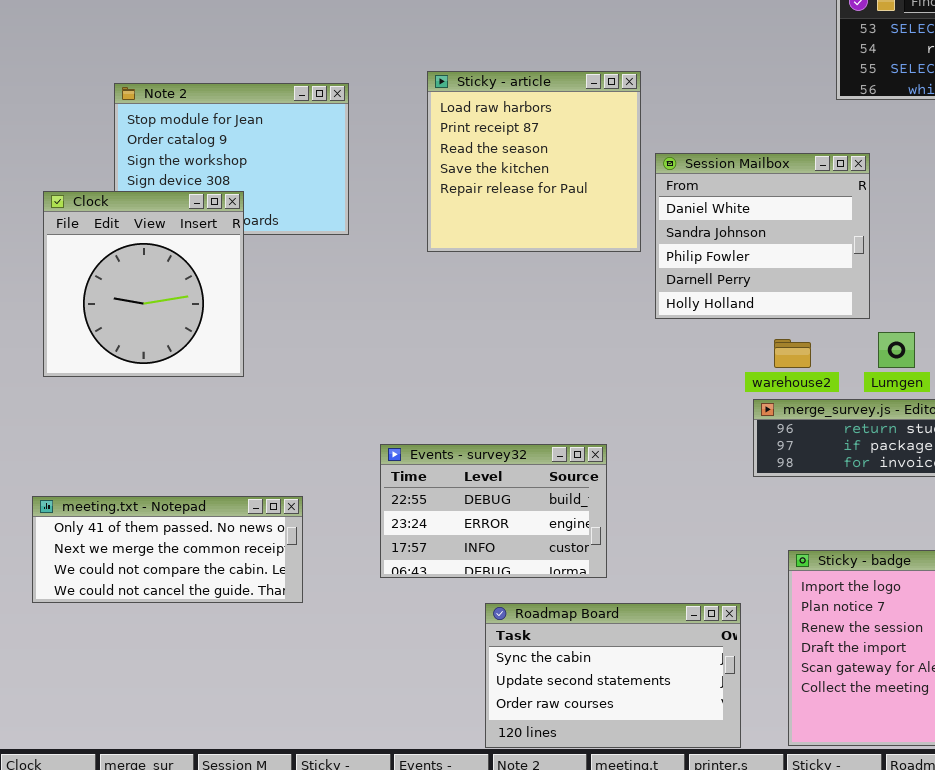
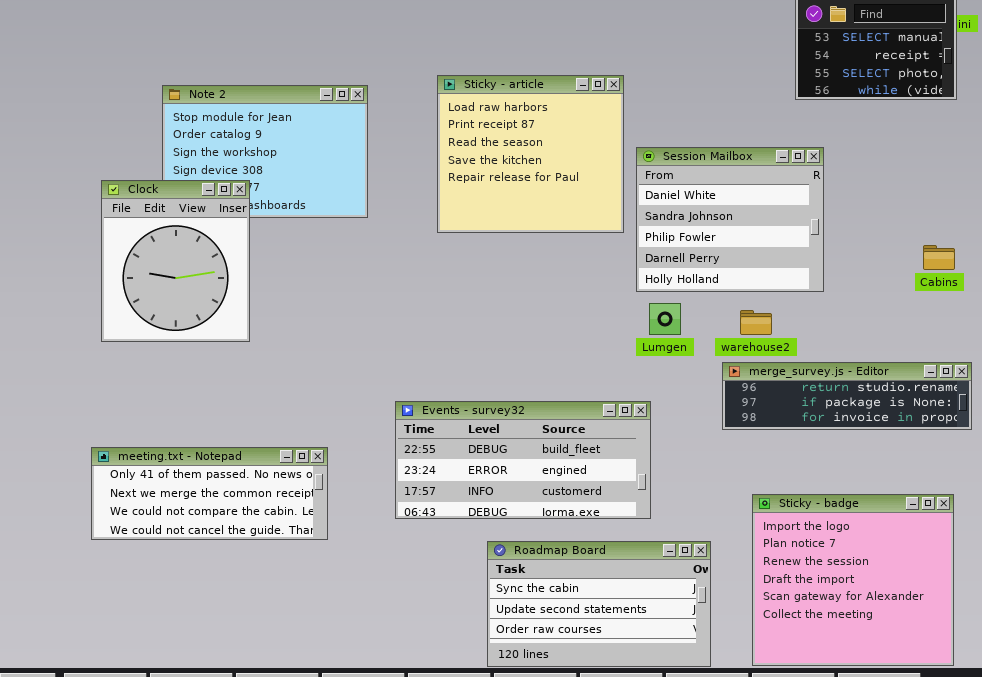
Clock: [43,191,244,377] -> [101,180,250,342], resized
Lumgen: [878,332,915,368] -> [649,303,681,335], moved
Events - survey32: [380,444,607,578] -> [395,401,651,519], resized

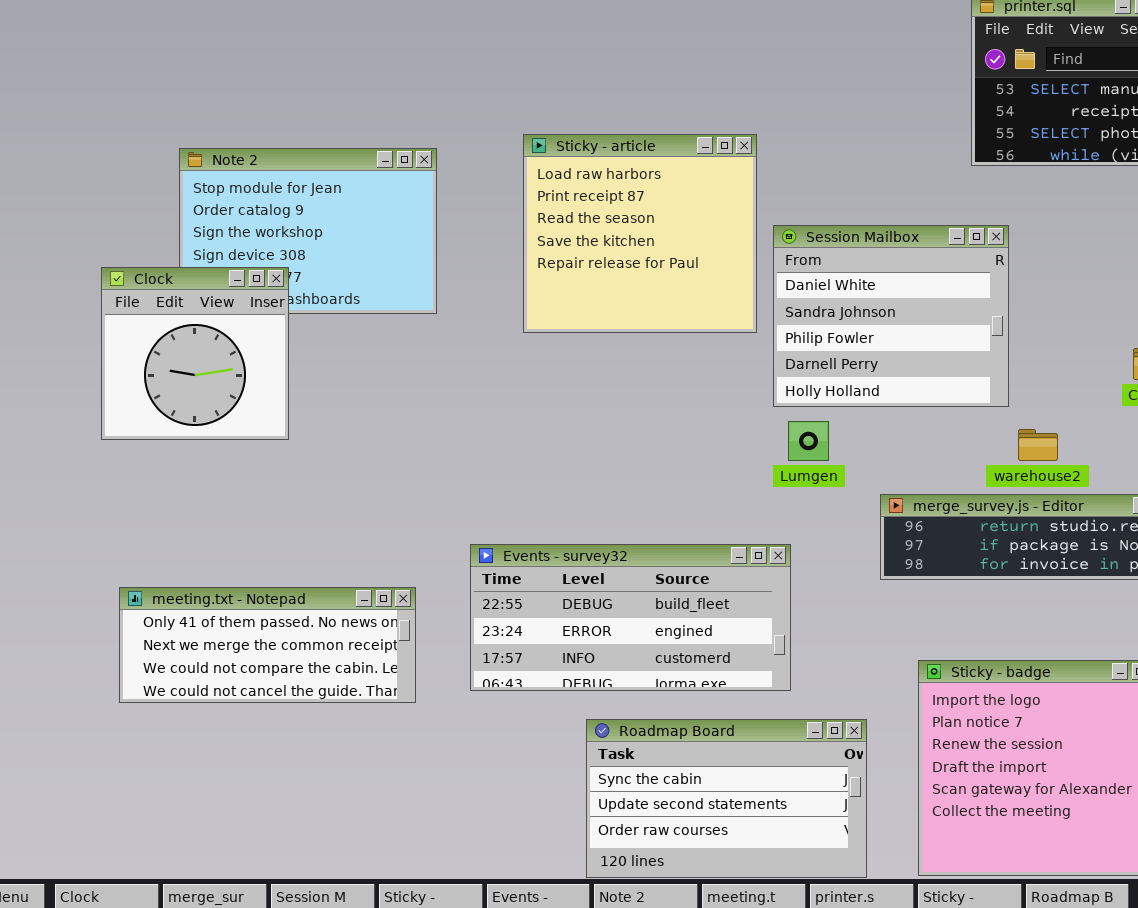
Clock: [101,180,250,342] -> [101,267,289,440], resized
warehouse2: [740,310,772,335] -> [1018,429,1058,461], moved
meeting.txt - Notepad: [91,447,328,540] -> [119,587,416,703], moved

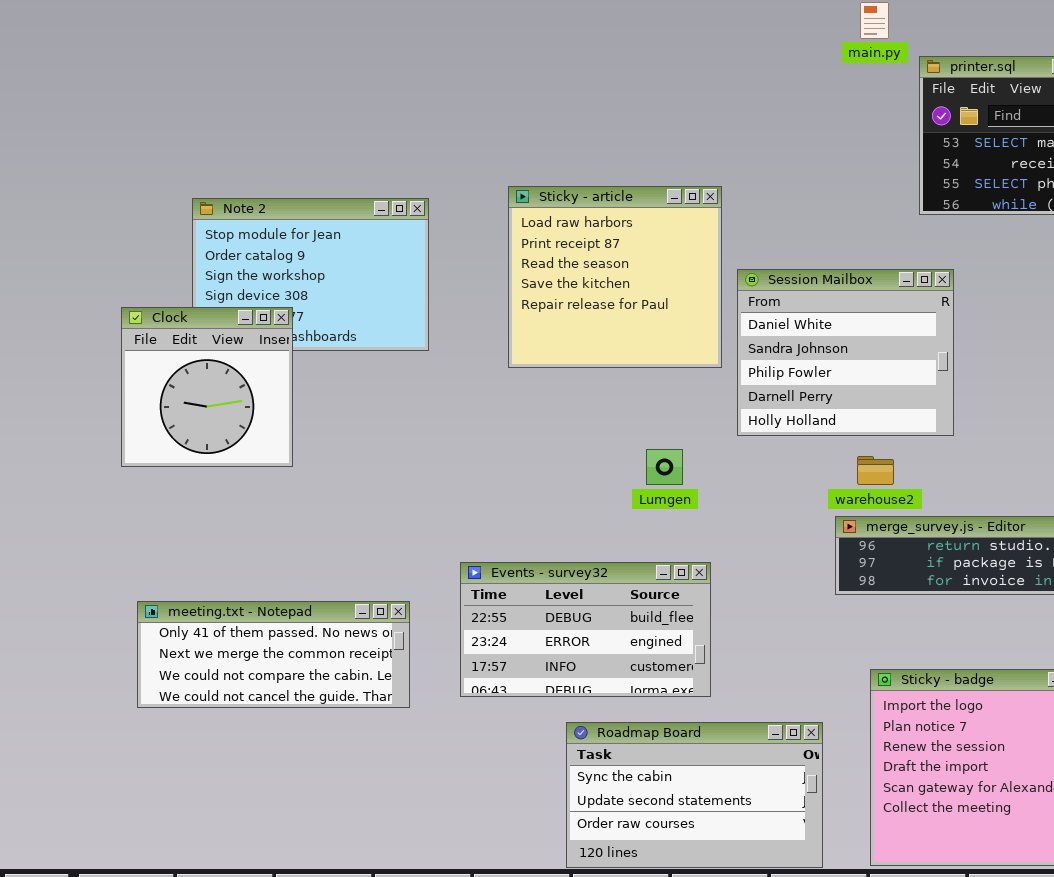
Lumgen: [788,421,829,461] -> [646,449,683,485], moved
warehouse2: [1018,429,1058,461] -> [857,456,894,485], moved
Events - survey32: [470,544,791,691] -> [460,562,711,697], resized

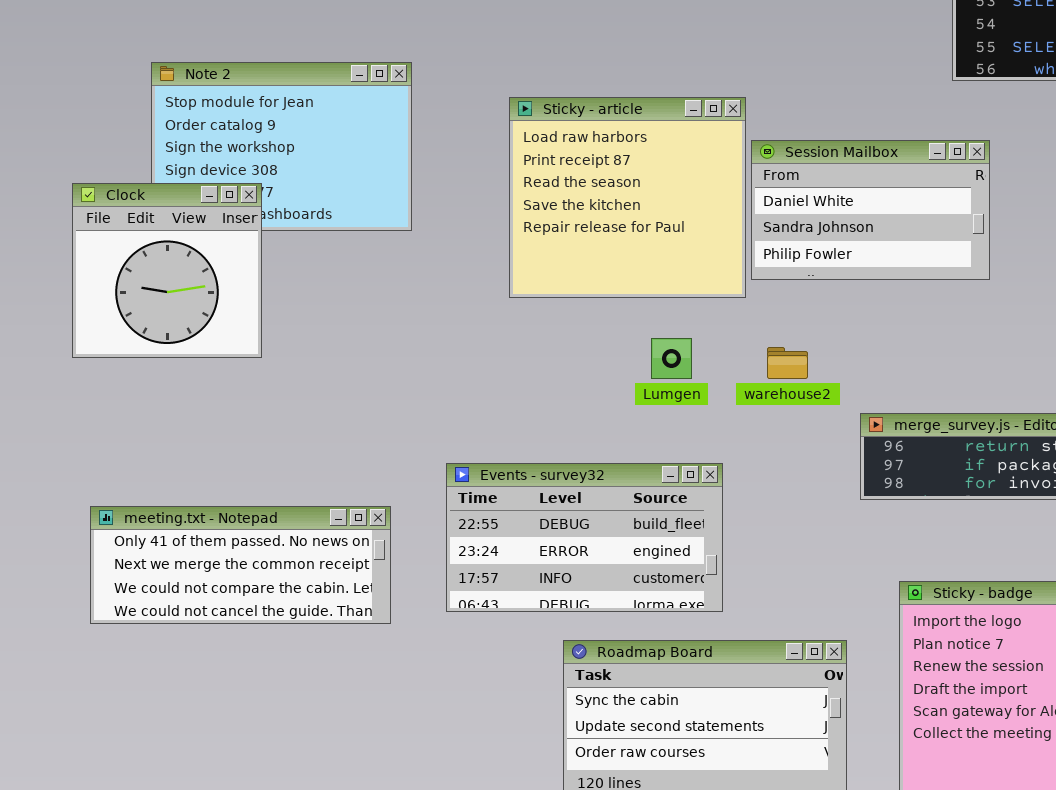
Sticky - article: [508,186,722,368] -> [509,97,746,298], moved
Session Mailbox: [737,269,954,436] -> [751,140,990,280], resized
warehouse2: [857,456,894,485] -> [767,347,808,379], moved

